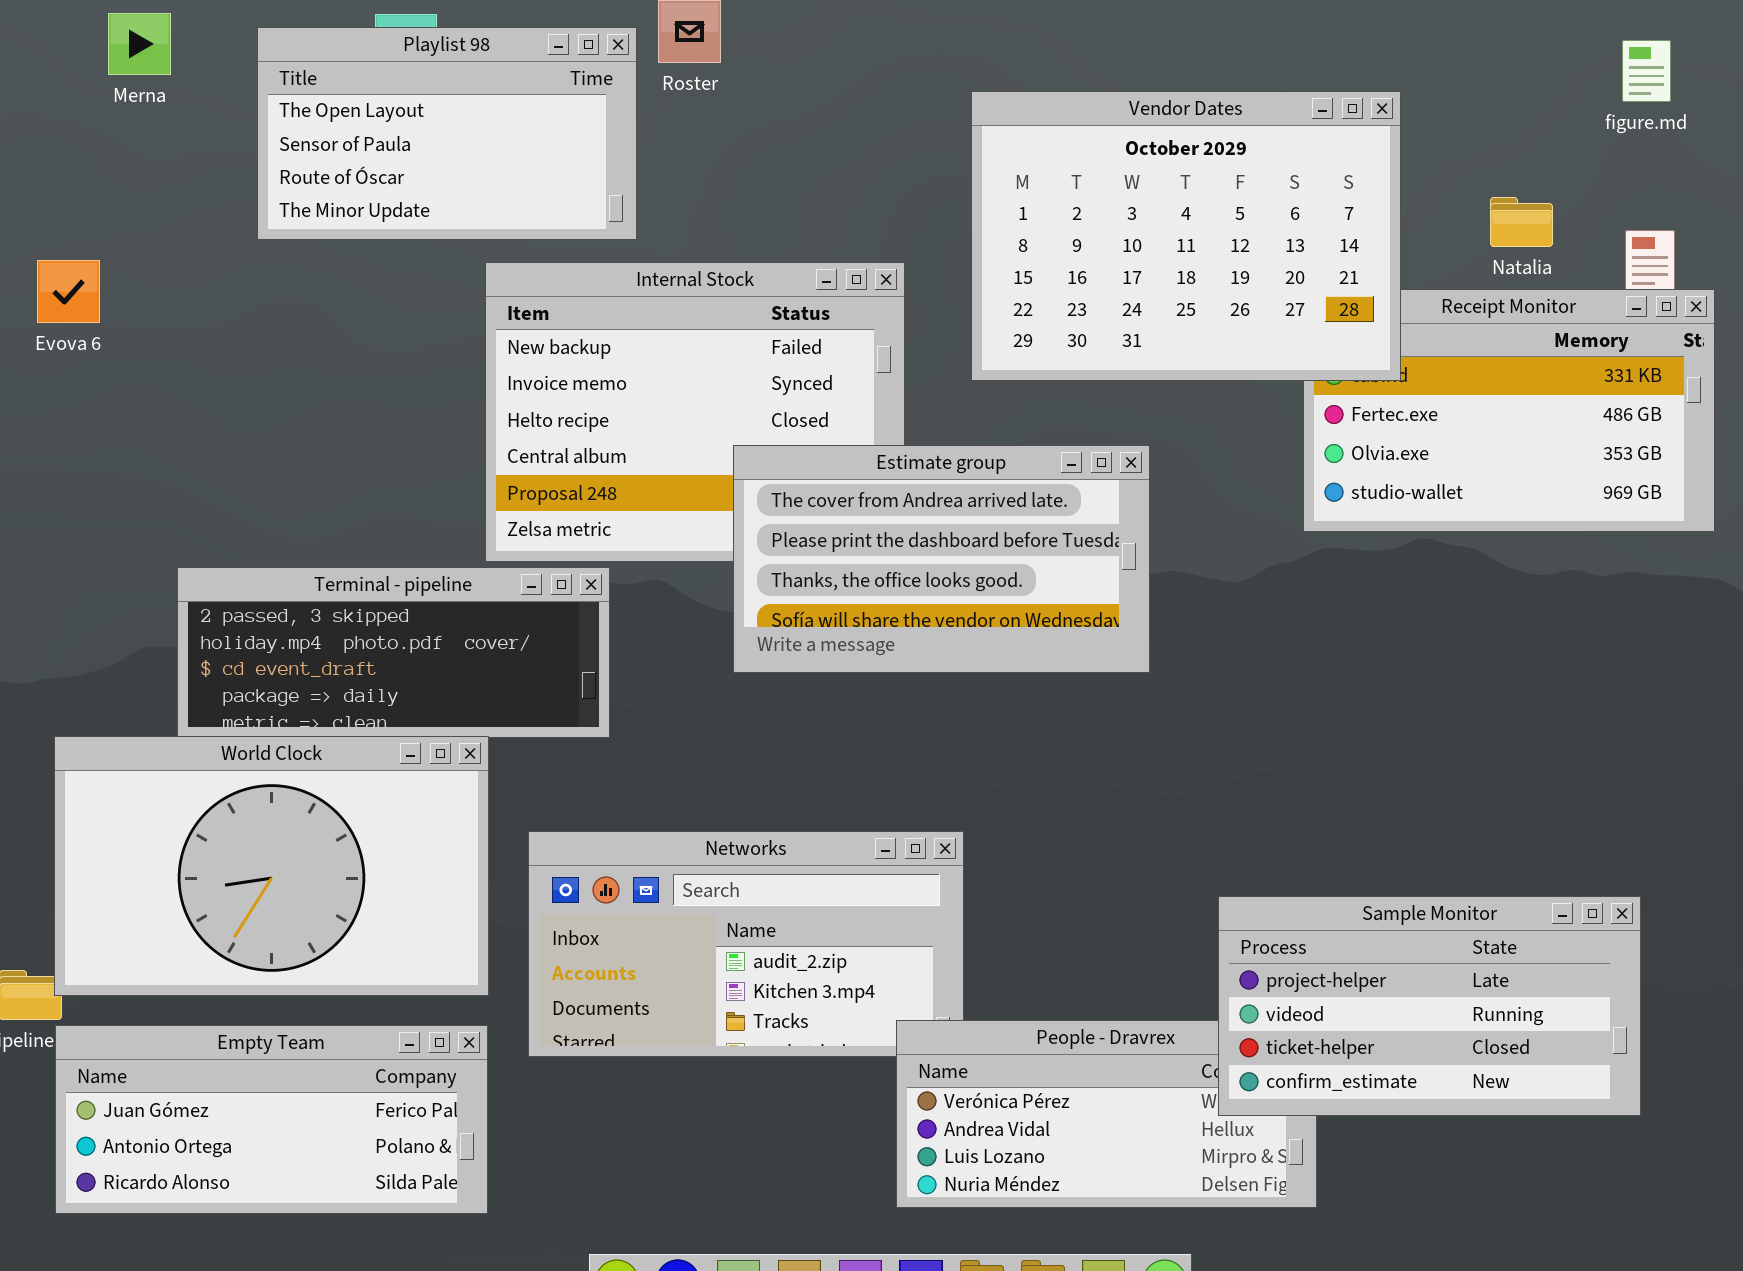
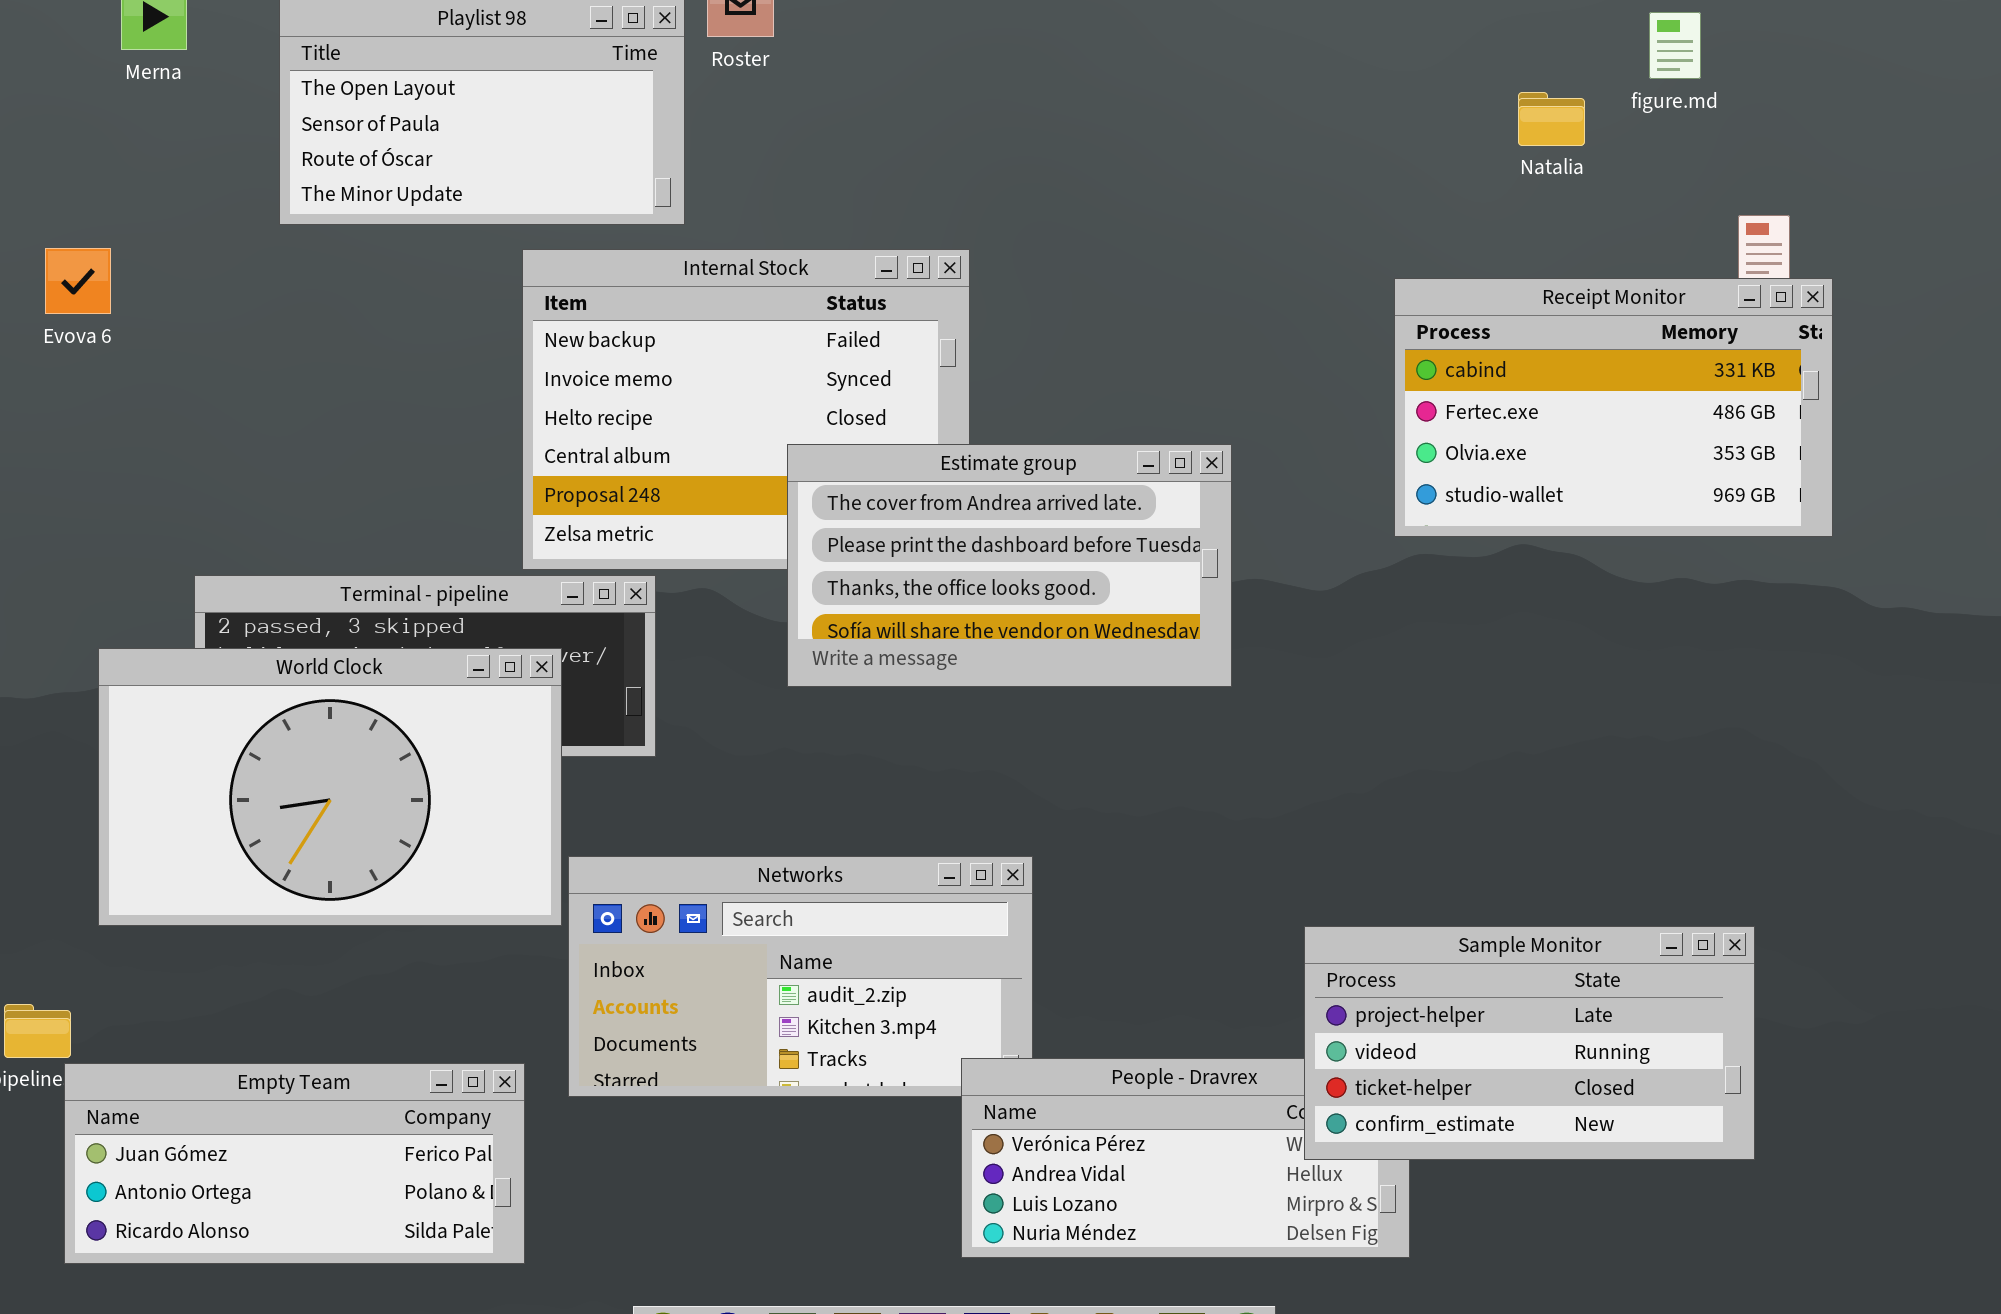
figure.md: [1622,40,1671,102] -> [1649,12,1701,79], moved
Vendor Dates: [971,91,1401,381] -> none, closed
Natalia: [1490,197,1553,247] -> [1518,92,1585,146], moved
World Clock: [54,736,489,996] -> [98,648,562,926], moved

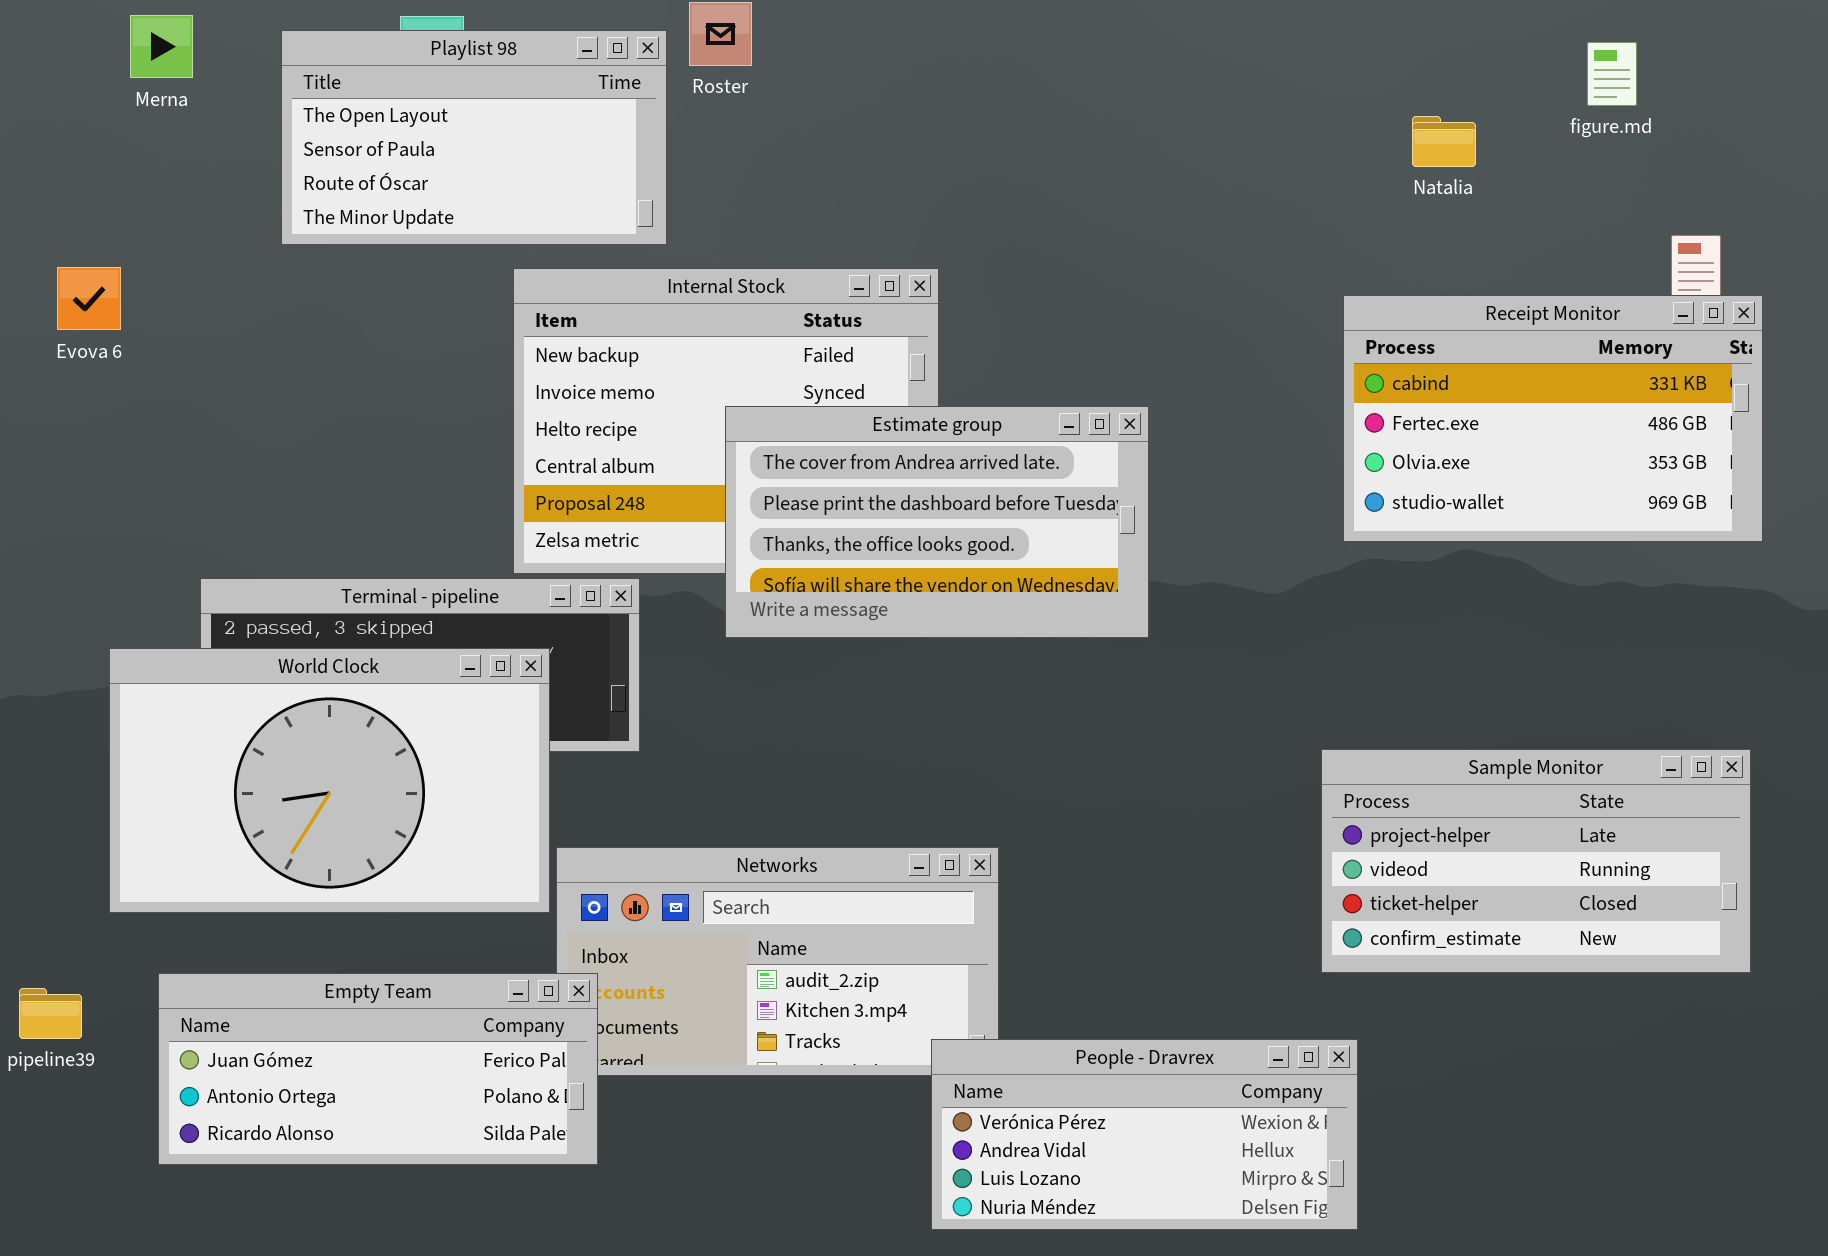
Natalia: [1518,92,1585,146] -> [1412,116,1476,167], moved
Estimate group: [787,444,1232,687] -> [725,406,1149,638], moved
Sample Monitor: [1304,926,1755,1160] -> [1321,749,1751,973], moved
Empty Team: [64,1063,525,1264] -> [158,973,598,1165], moved

